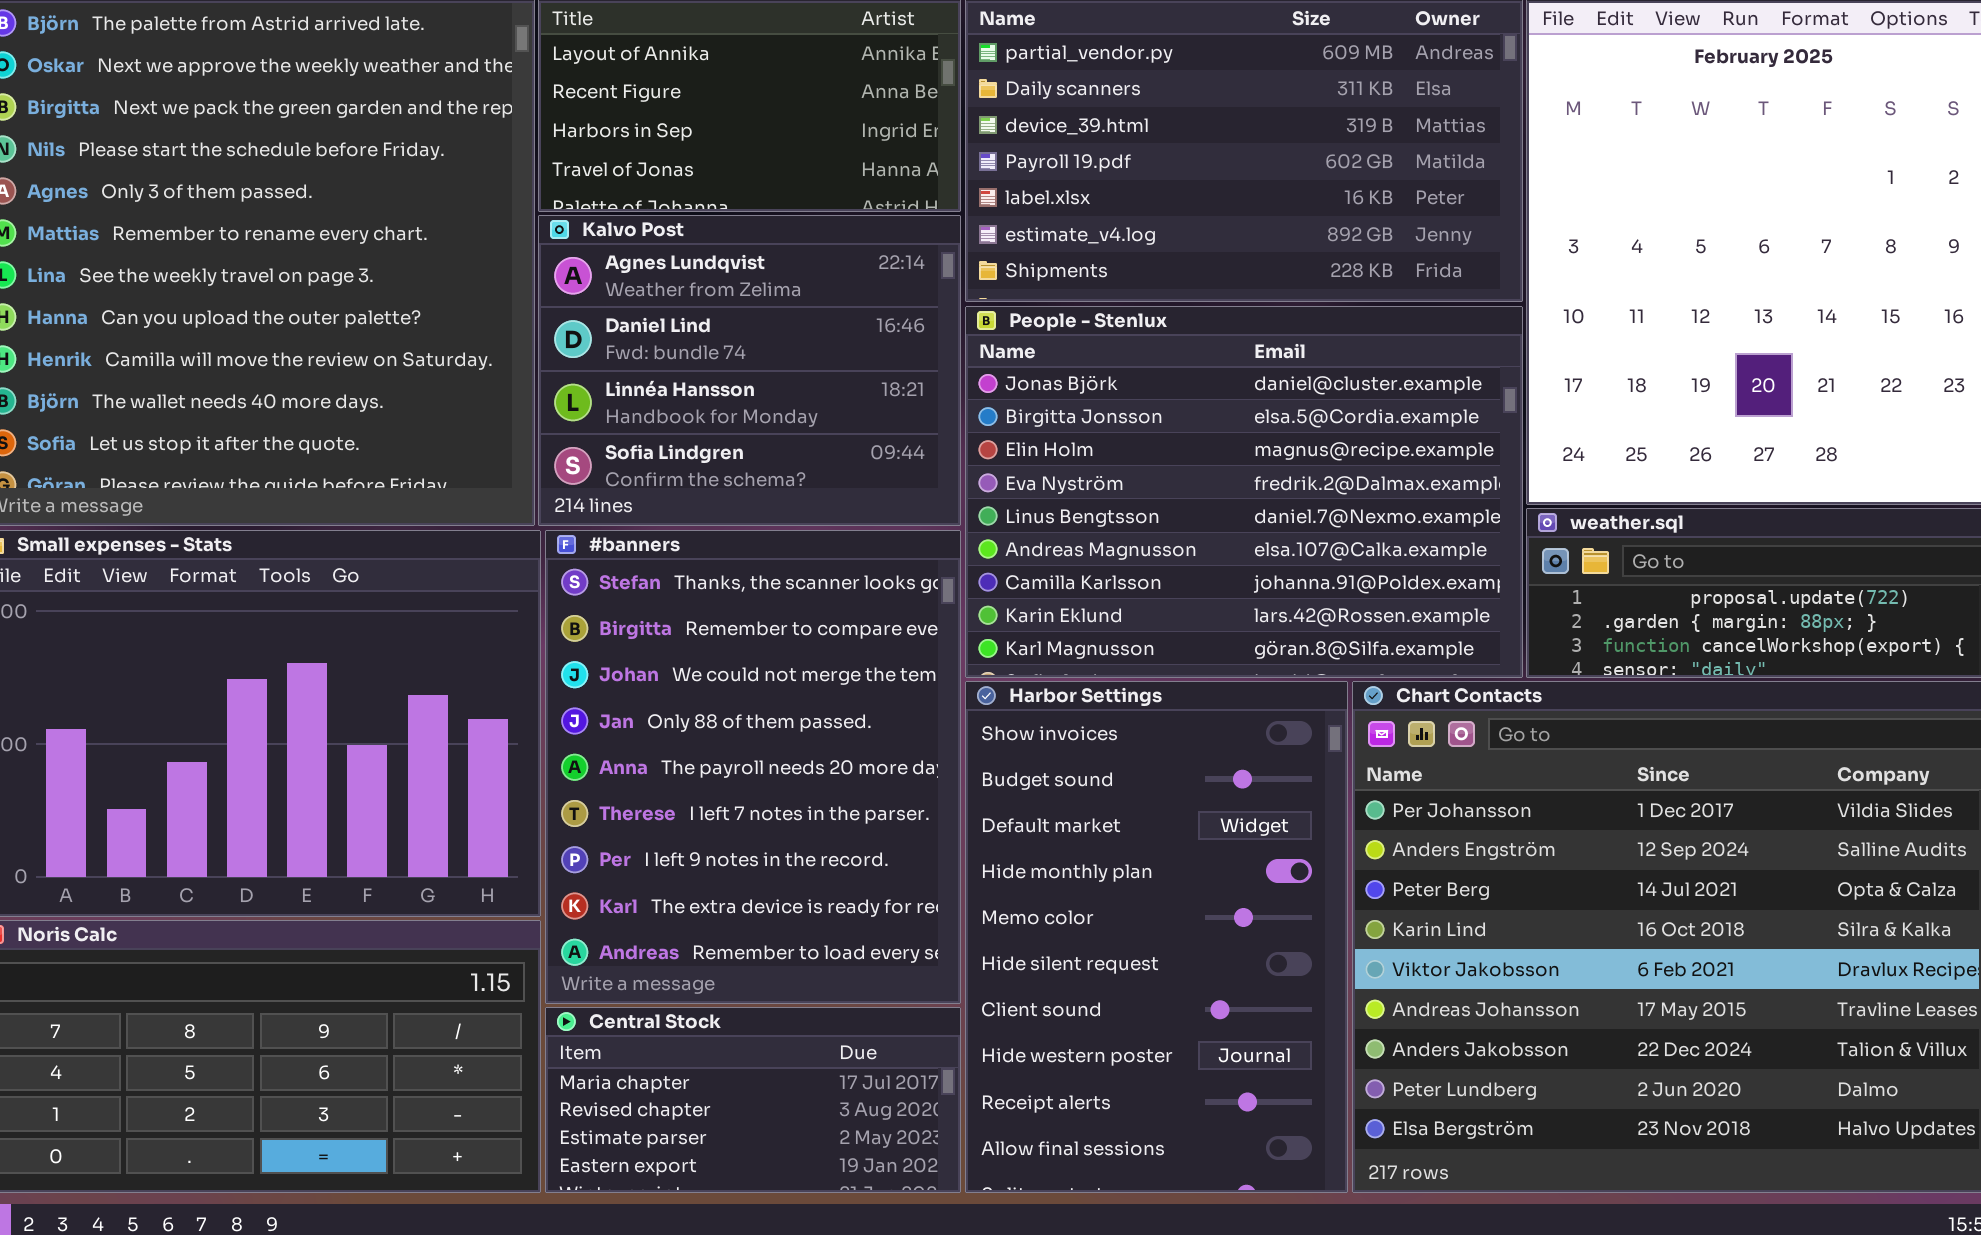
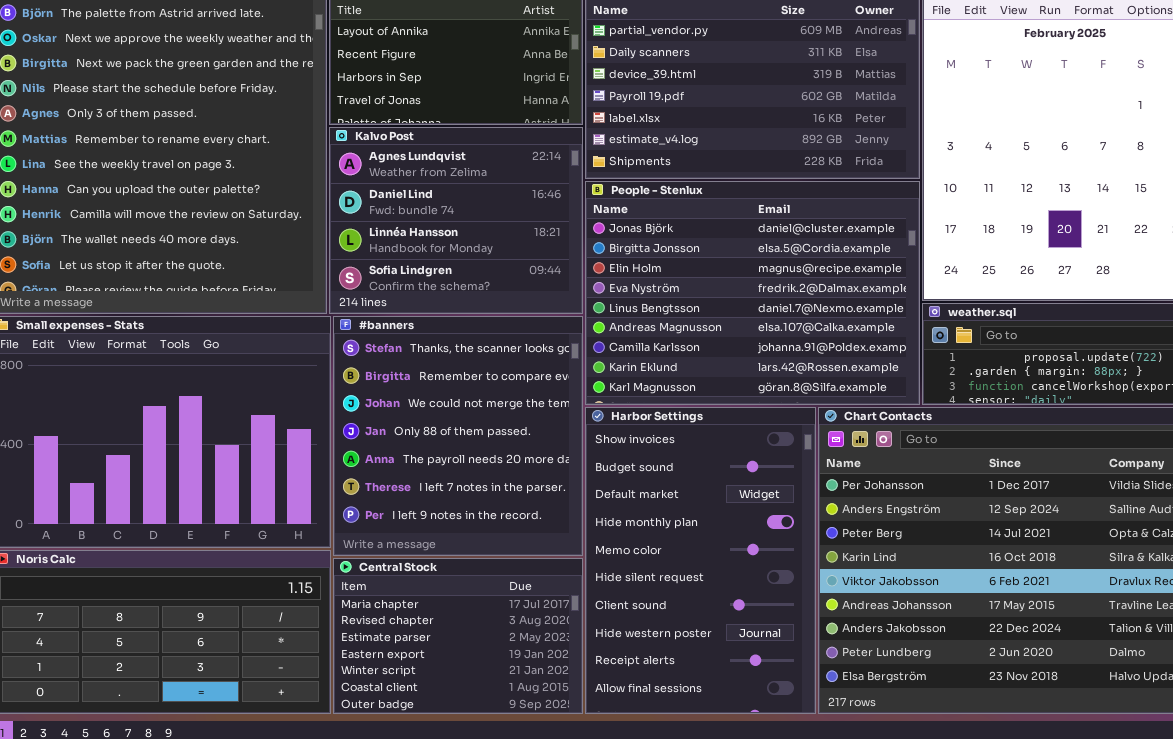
#banners: [545,530,961,1004] -> [333,316,583,556], resized
Central Stock: [545,1007,961,1193] -> [333,558,583,714], resized

